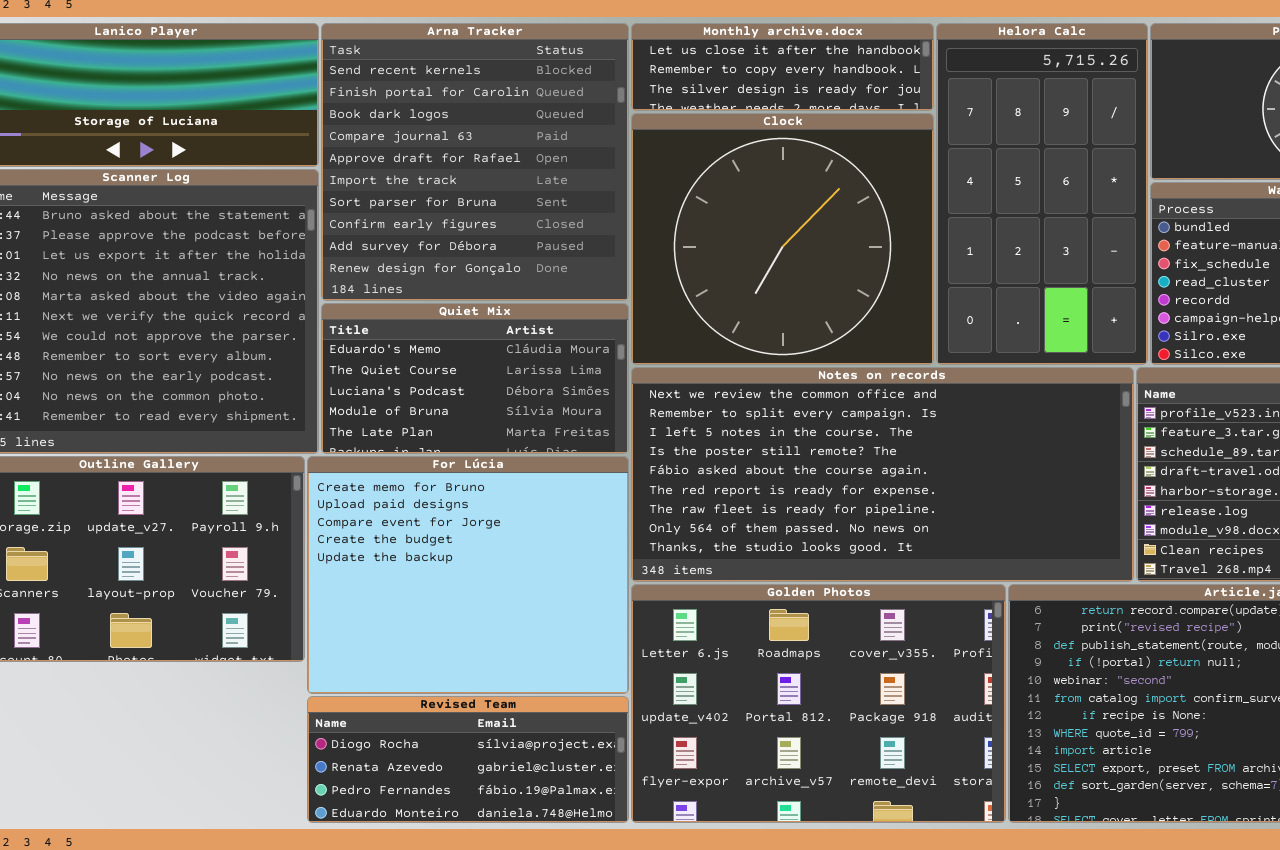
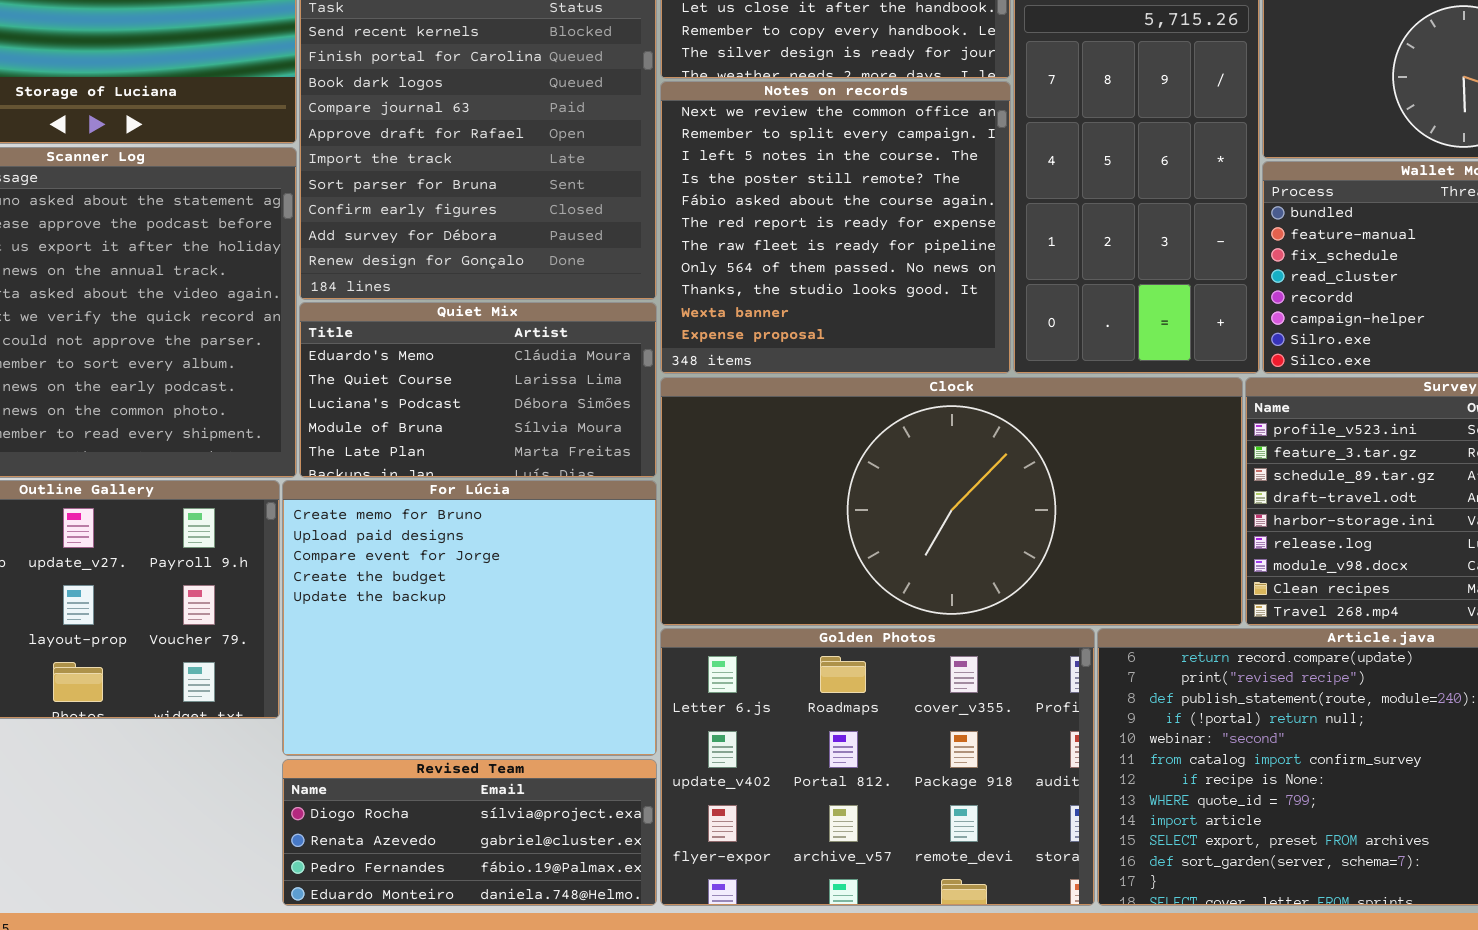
Clock: [631,113,934,365] -> [660,377,1243,626], moved, resized
Notes on records: [631,367,1134,582] -> [660,81,1011,374], moved, resized

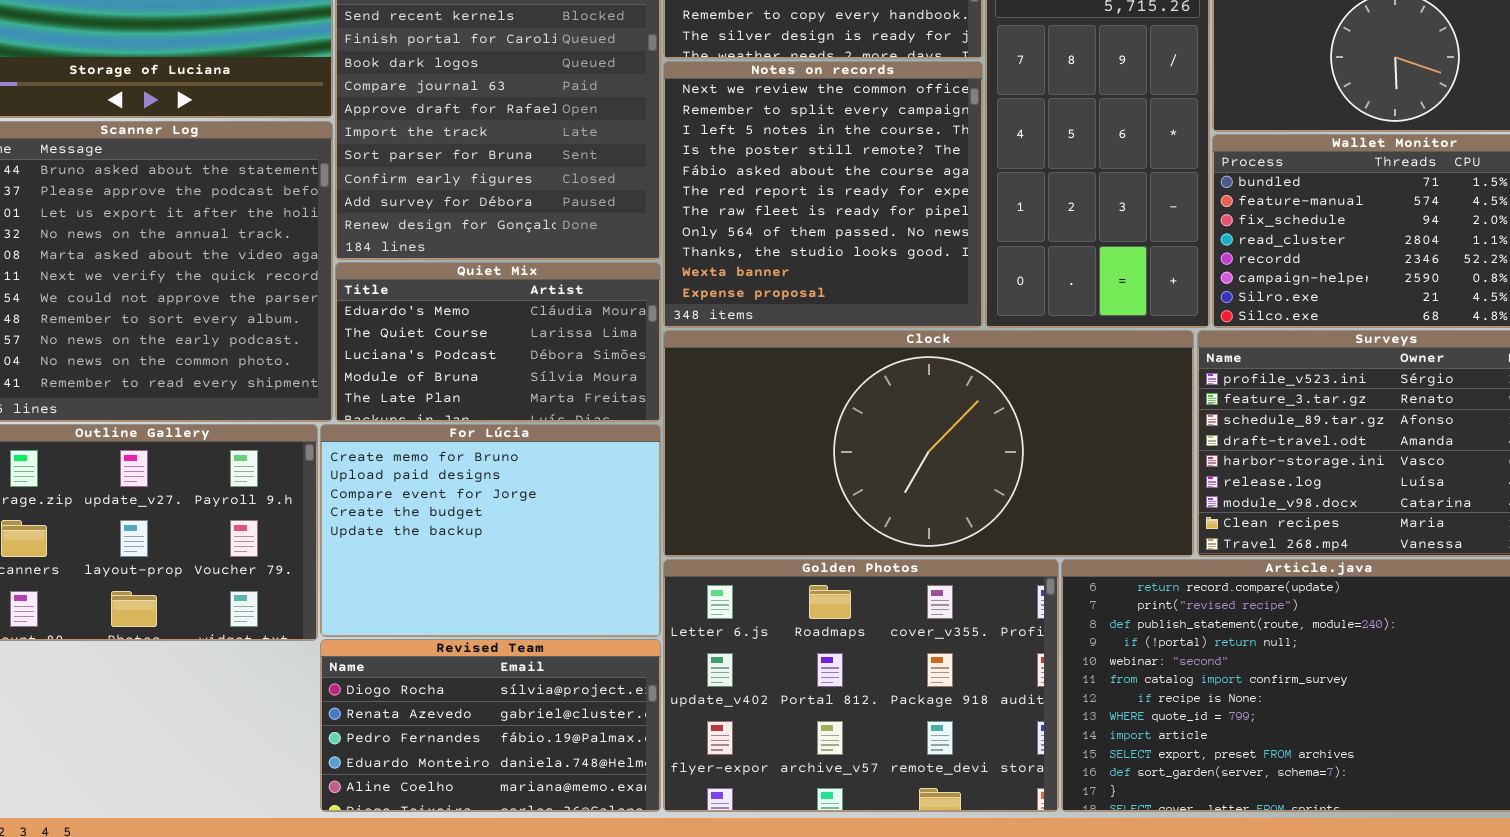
For Lúcia: [282,480,657,756] -> [320,424,661,637], resized
Revised Team: [282,759,657,906] -> [320,639,661,812], resized

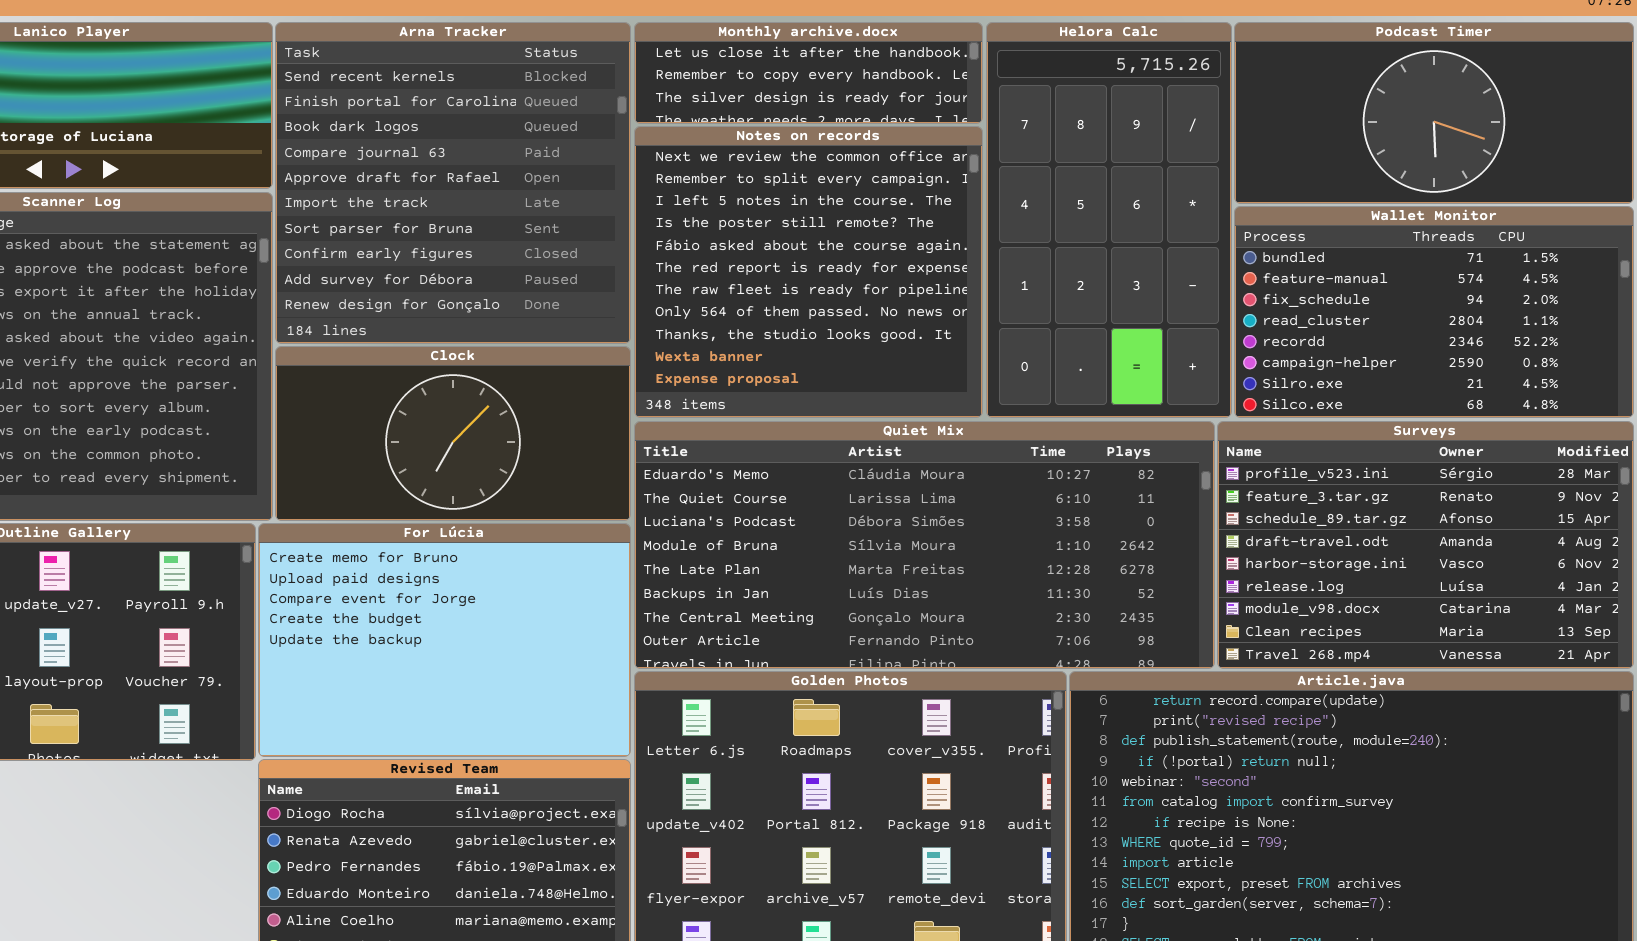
Quiet Mix: [335,262,661,422] -> [634,421,1215,669], moved, resized
Clock: [663,330,1194,557] -> [275,346,631,521], moved, resized

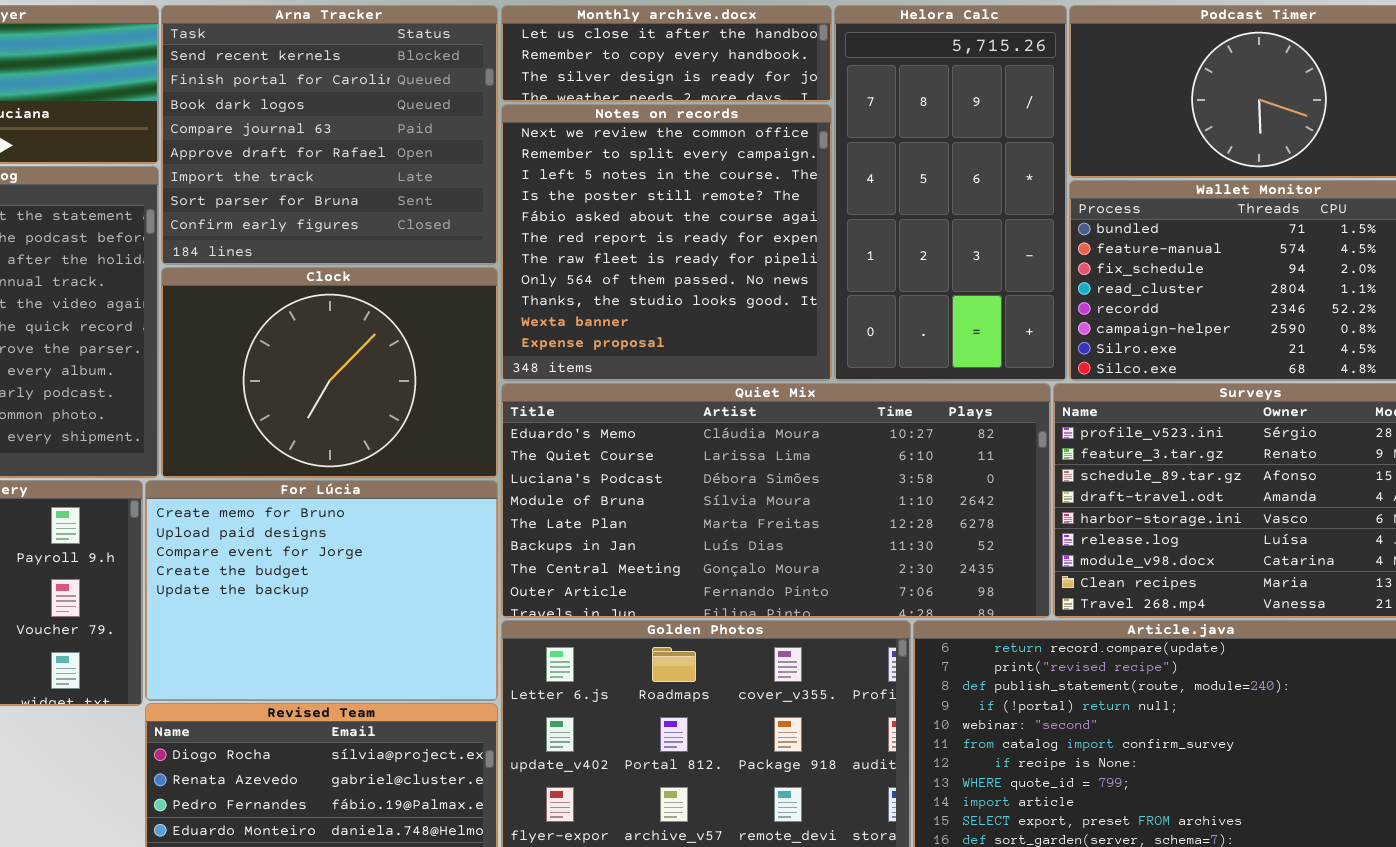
Arna Tracker: [275,22,631,344] -> [161,5,498,265], resized
Clock: [275,346,631,521] -> [161,267,498,478], resized

